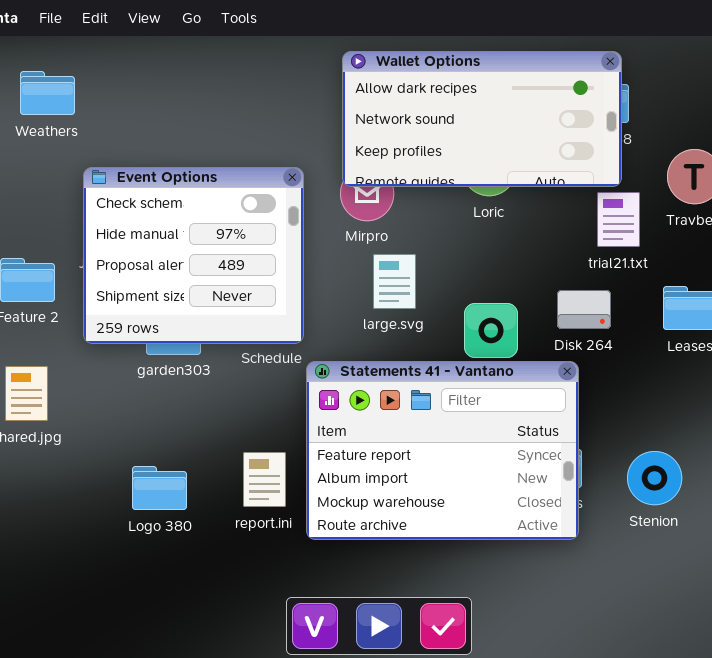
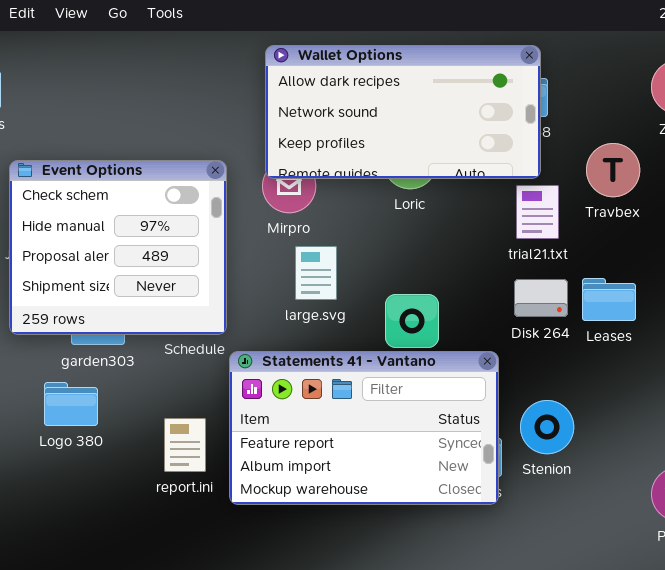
Disk 264: [557,290,611,329] -> [514,279,568,317], moved
Statements 41 - Vantano: [306,361,579,540] -> [229,351,499,505], resized
Stenion: [627,451,682,505] -> [520,400,574,454], moved
report.ini: [243,452,286,507] -> [164,418,206,472], moved
Logo 380: [132,466,187,510] -> [44,382,98,426], moved

